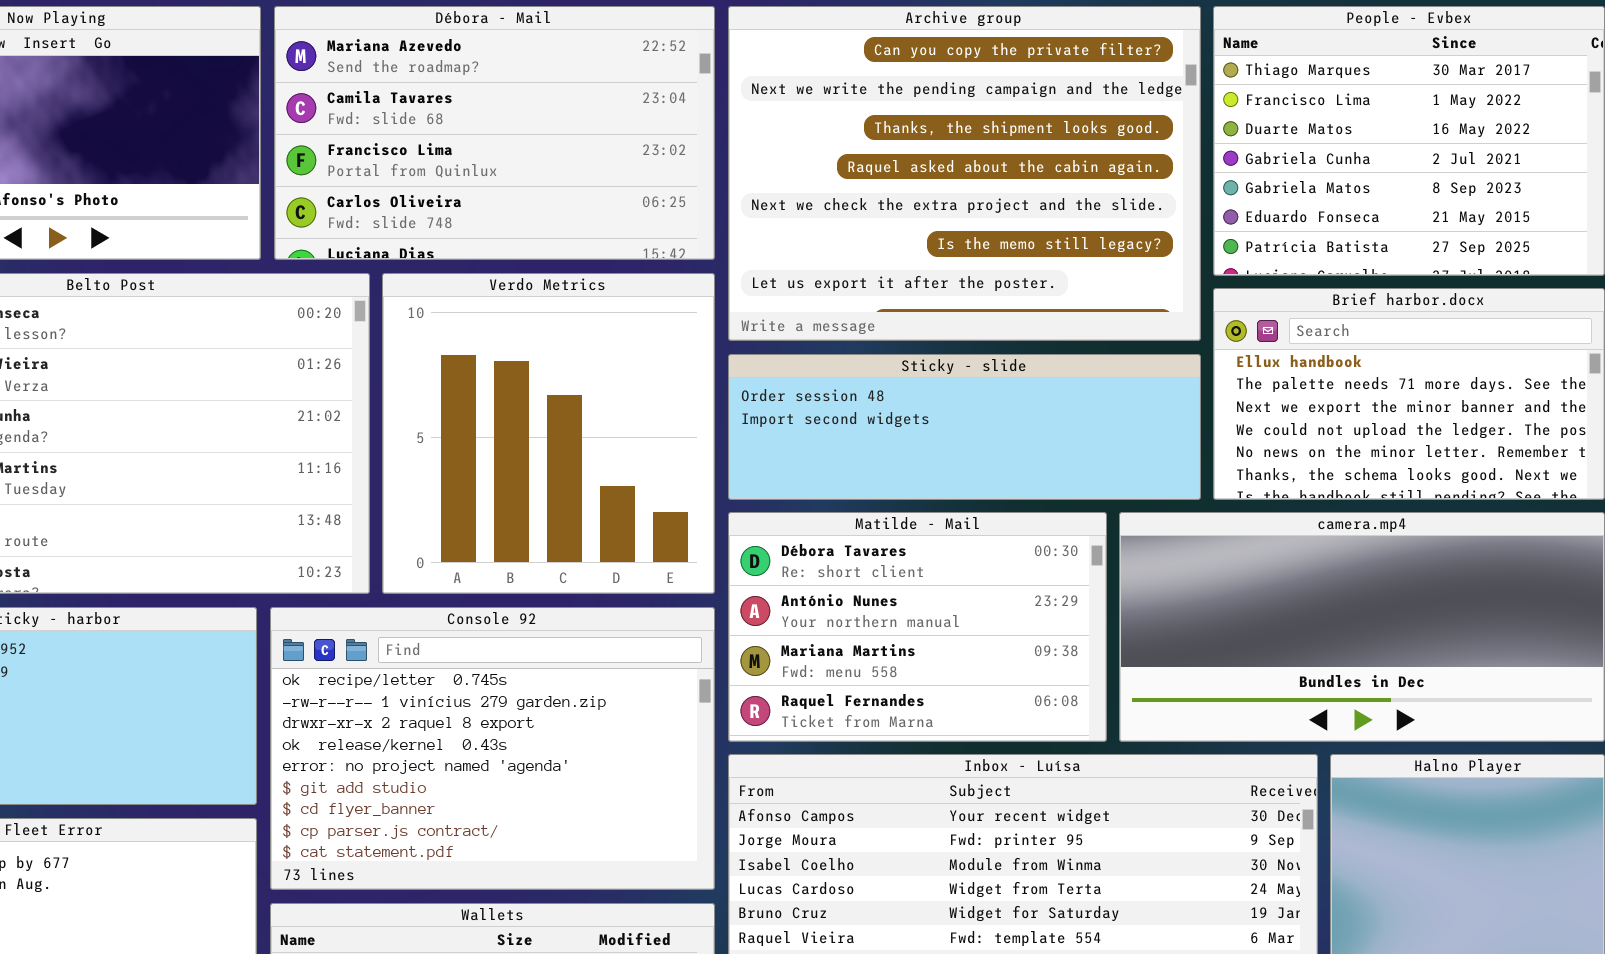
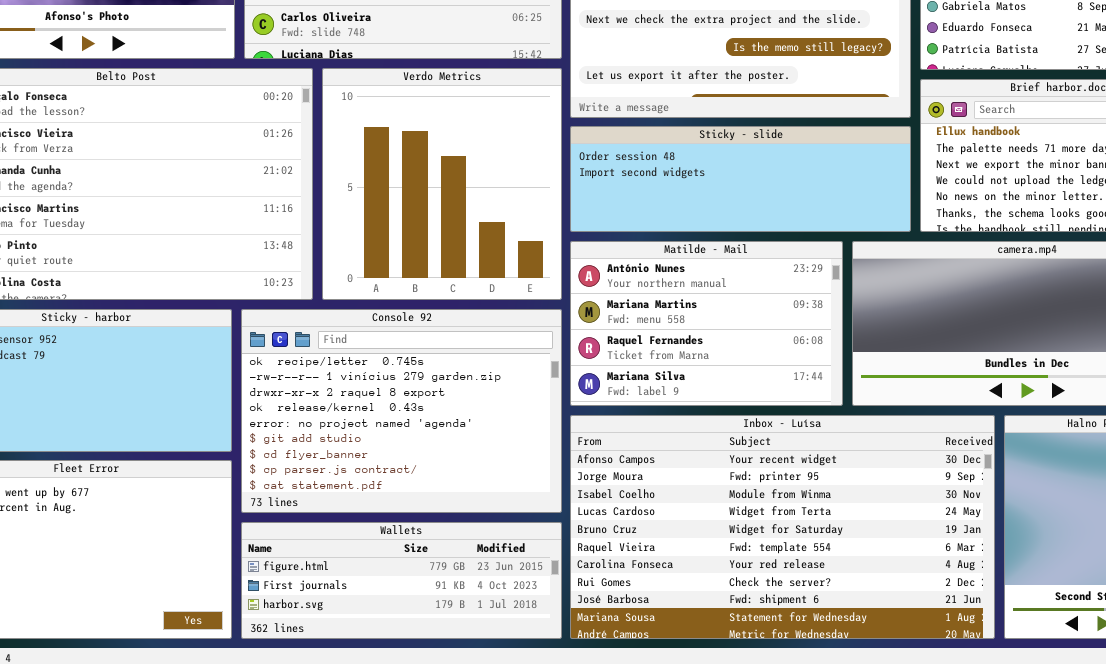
Matilde - Mail: [728,512,1107,742] -> [570,241,843,406], scrolled down 1 row

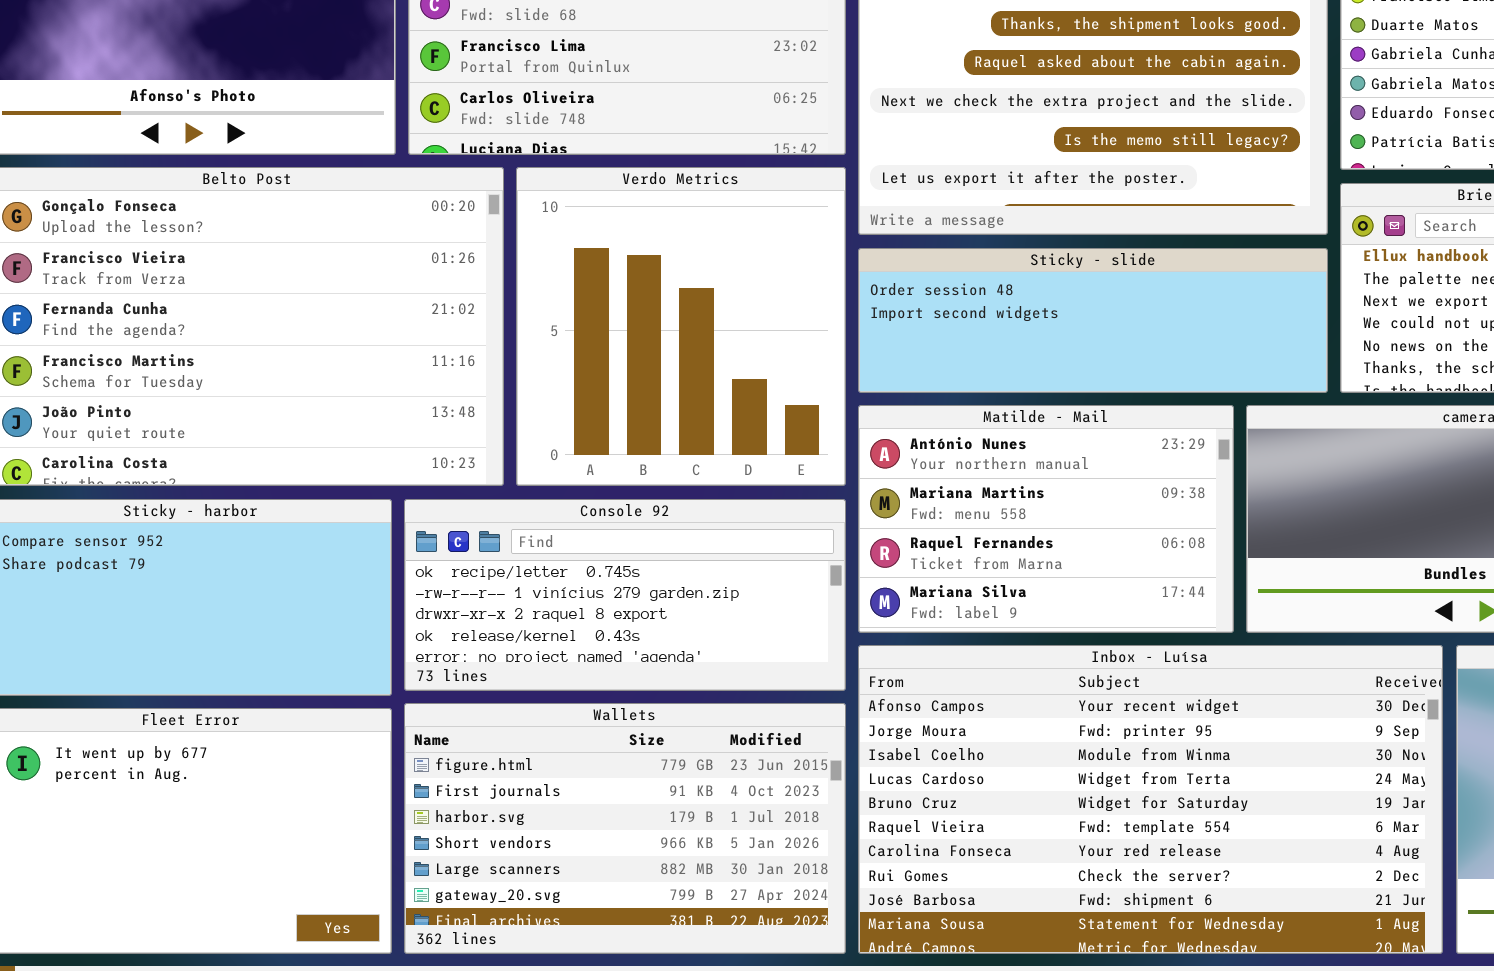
Console 92: [241,309,562,513] -> [404,499,846,691], resized
Wallets: [241,522,562,639] -> [404,703,846,954], resized

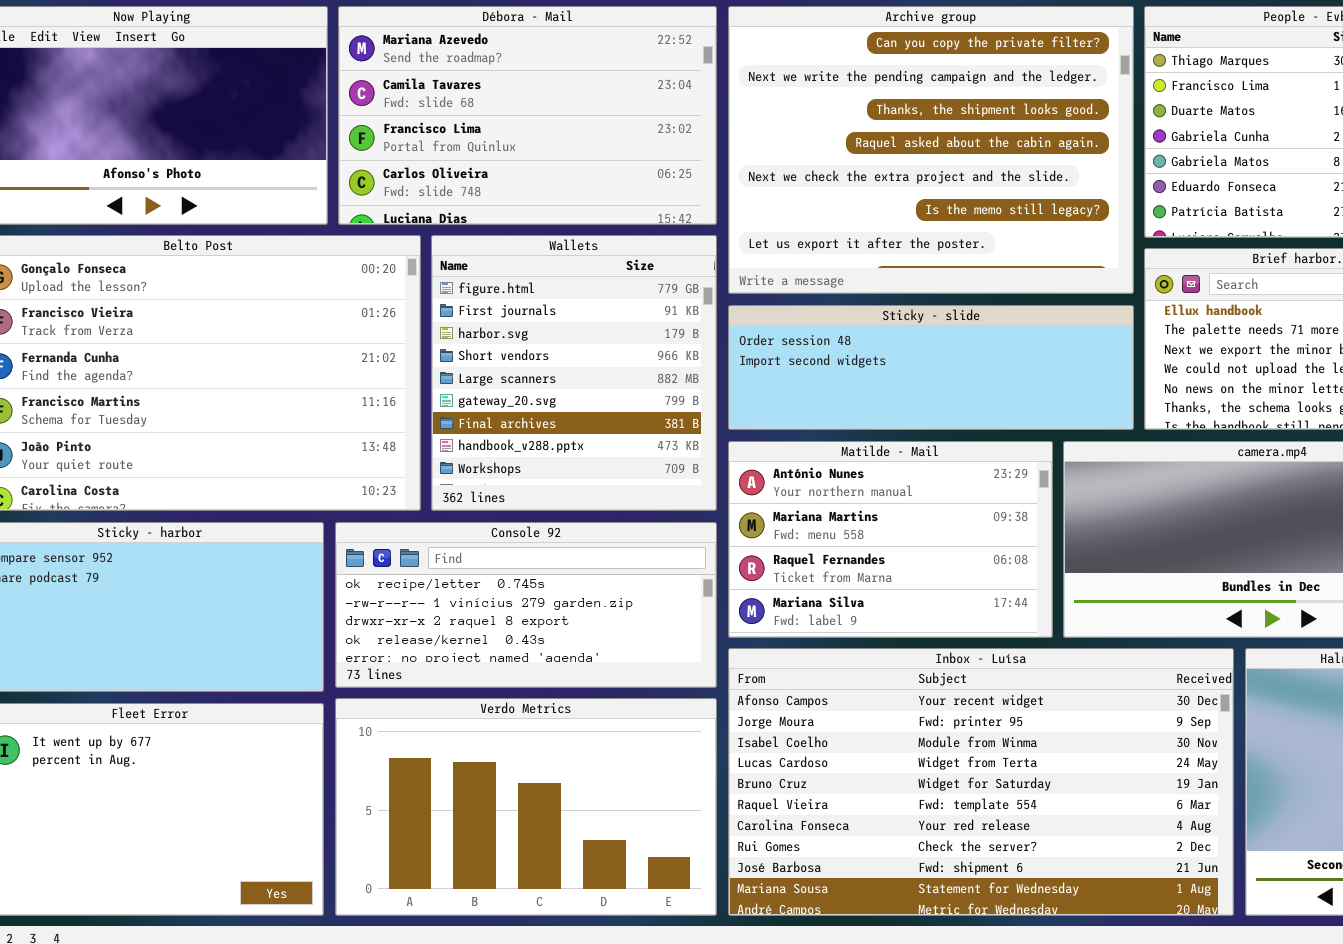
Verdo Metrics: [516,167,846,486] -> [335,698,717,916], moved, resized
Wallets: [404,703,846,954] -> [431,235,717,511], moved, resized

